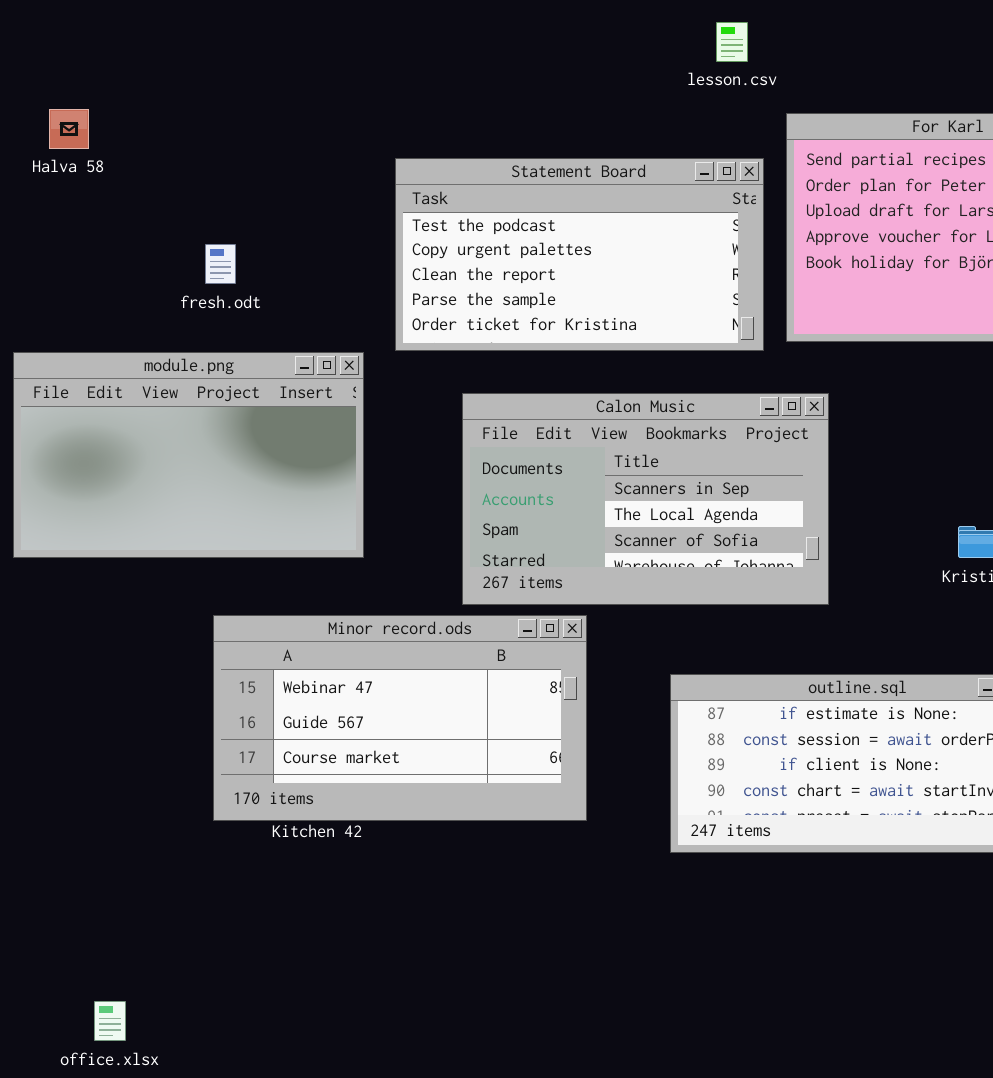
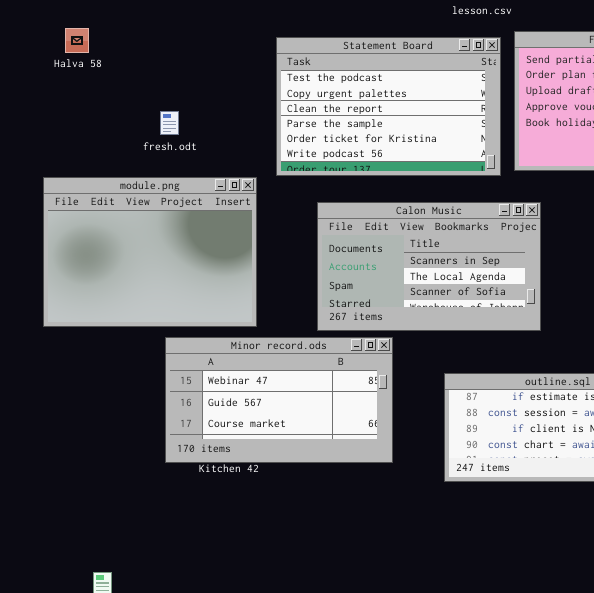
Statement Board: [395,158,764,351] -> [276,37,501,176], resized
module.png: [13,352,364,558] -> [43,177,257,327], resized

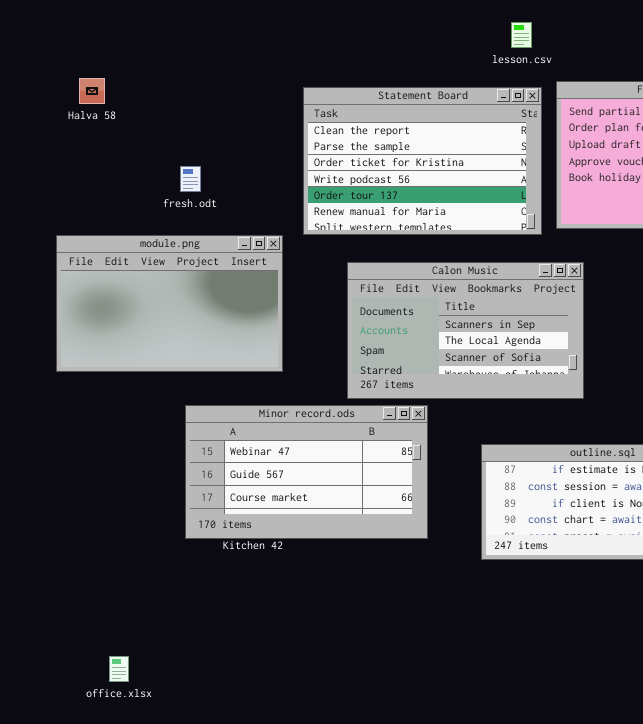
Statement Board: [276,37,501,176] -> [303,87,542,235], scrolled down 2 rows
module.png: [43,177,257,327] -> [56,235,283,372], resized

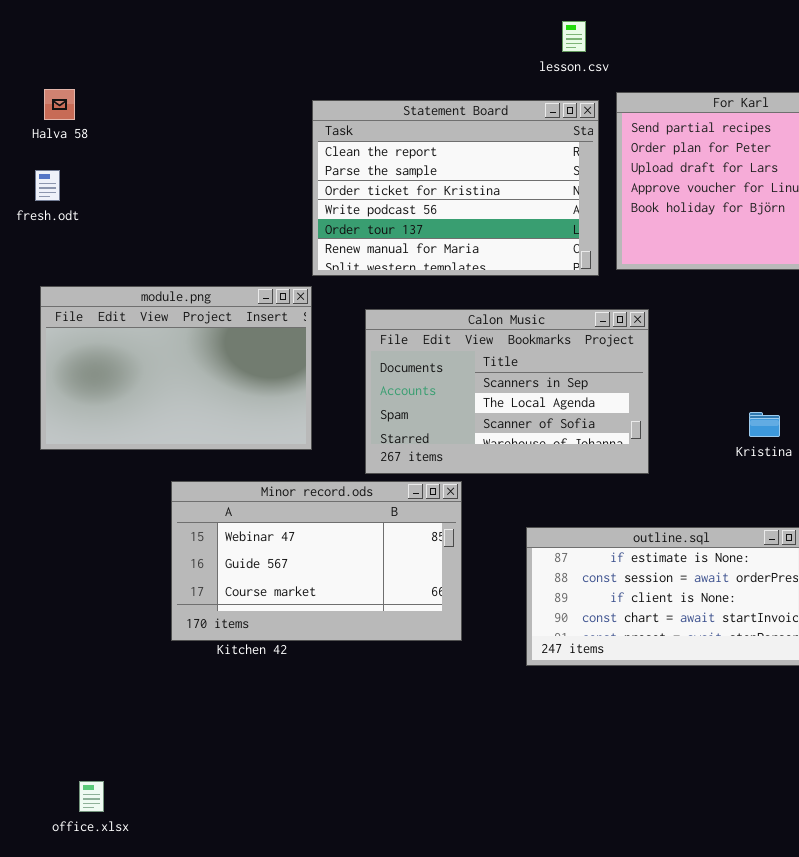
fresh.odt: [180,166,201,192] -> [35,170,60,201], moved
module.png: [56,235,283,372] -> [40,286,312,450], moved

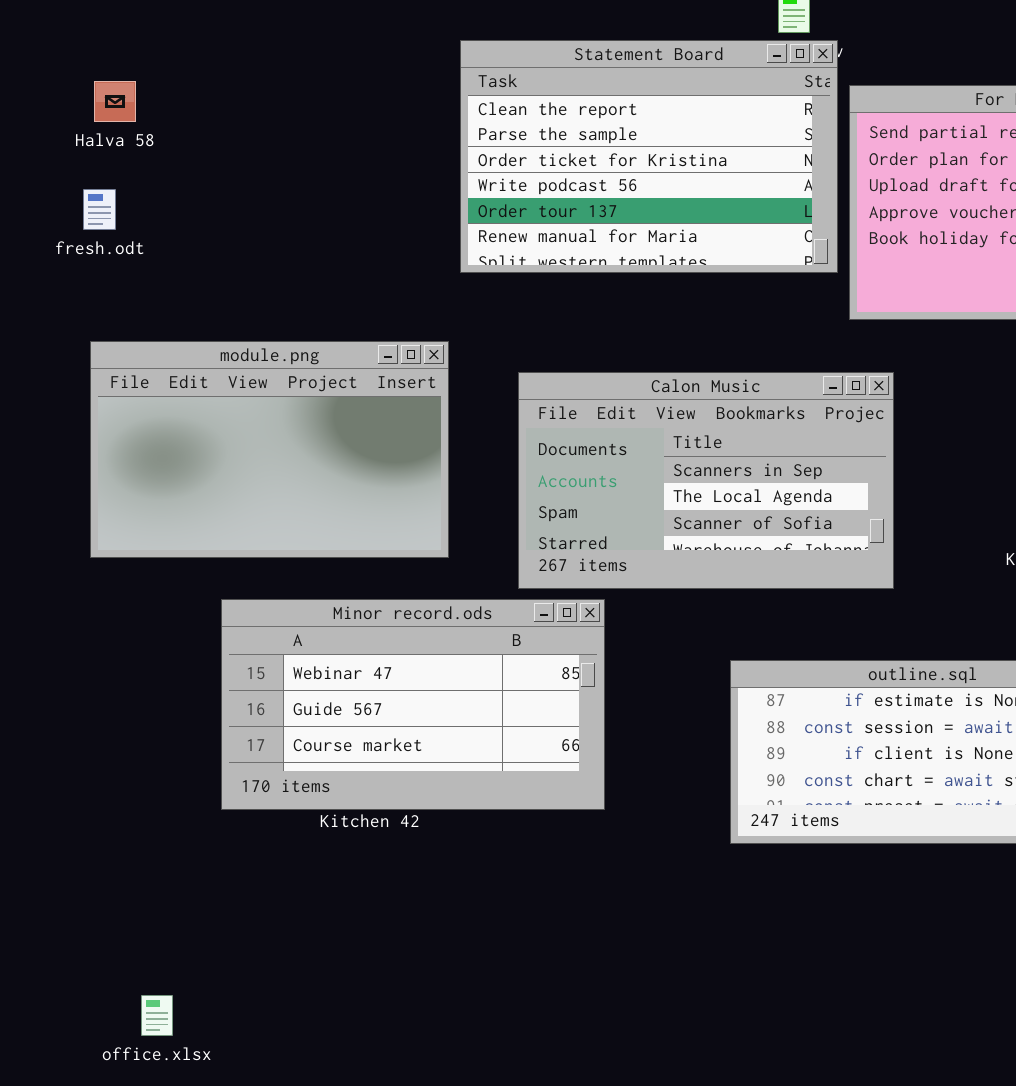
Statement Board: [312,100,599,276] -> [460,40,838,273], moved
Minor record.ods: [171,481,462,641] -> [221,599,605,810], moved

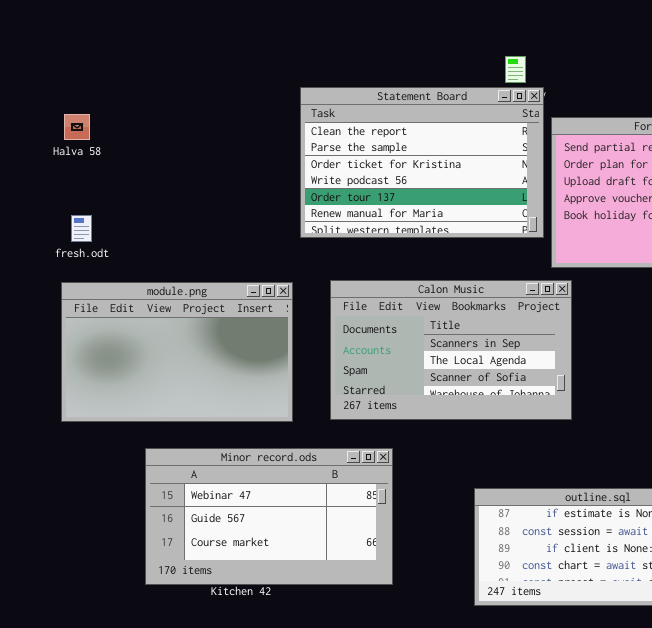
fresh.odt: [83,189,116,230] -> [71,215,92,242], moved
Calon Music: [518,372,894,589] -> [330,280,572,420], moved

